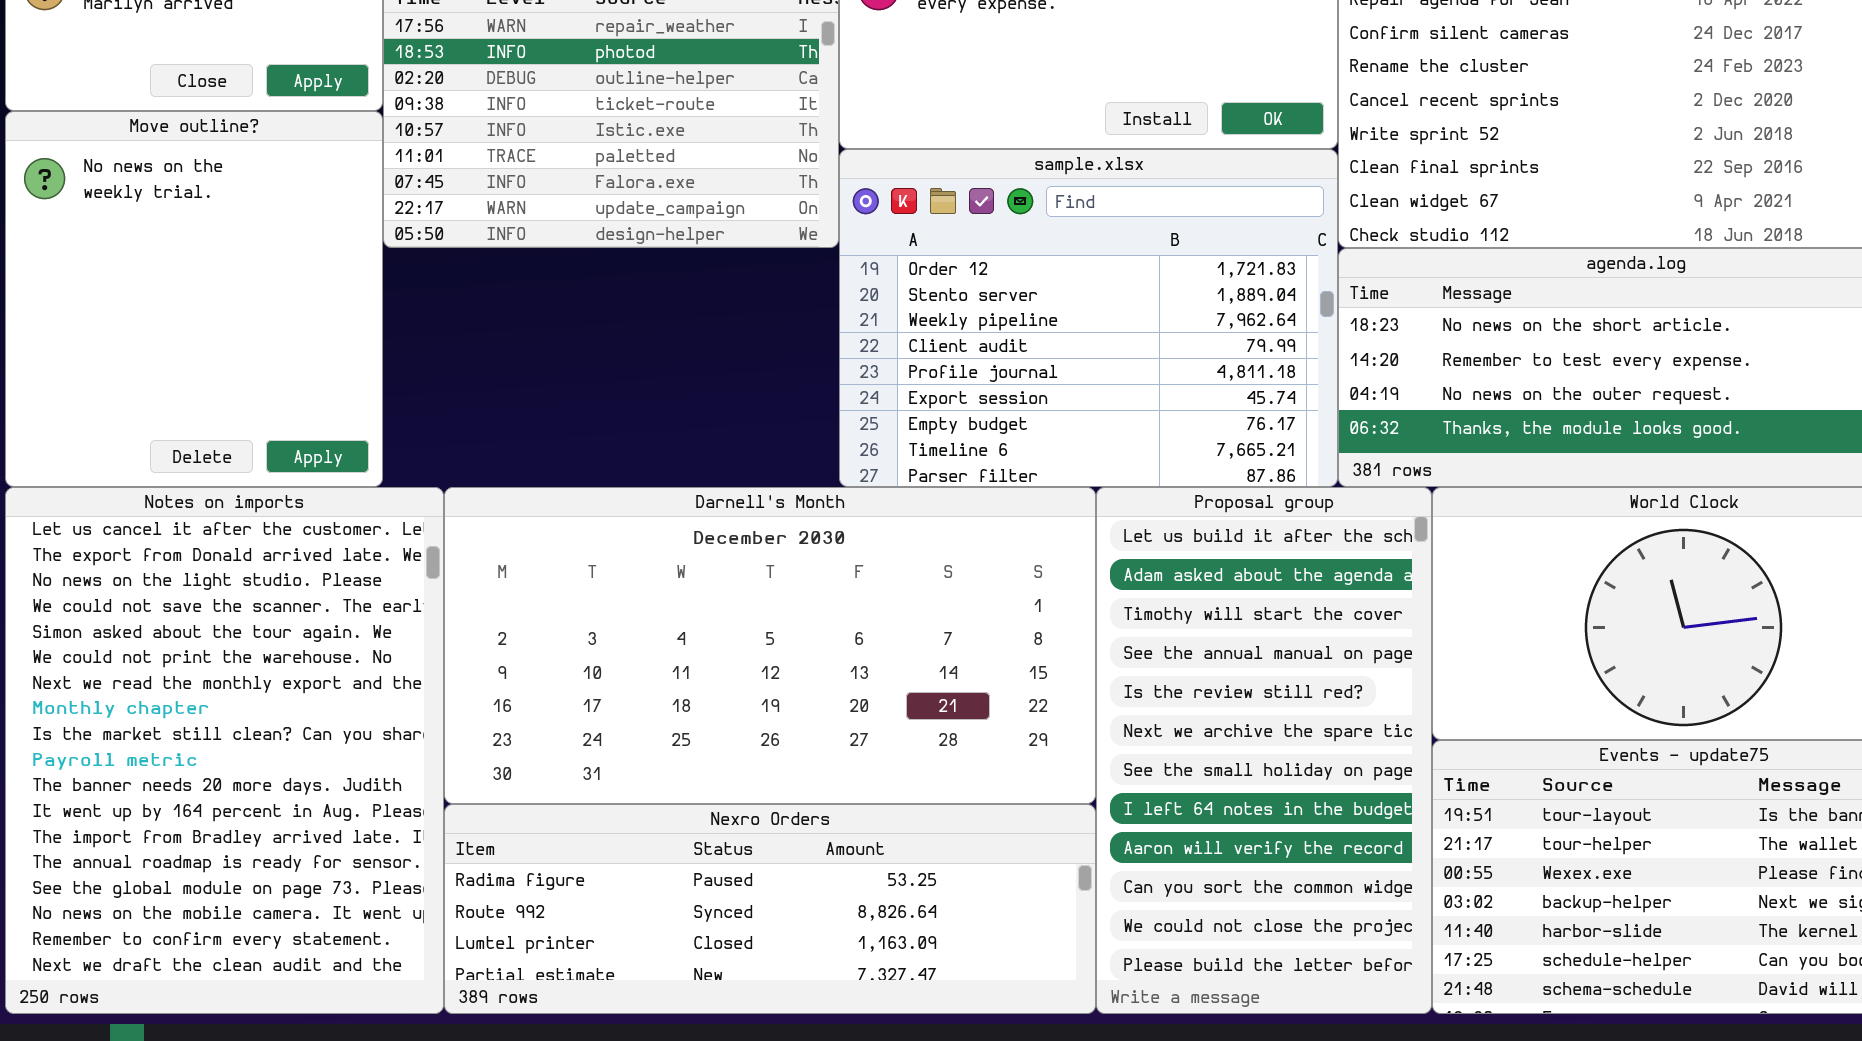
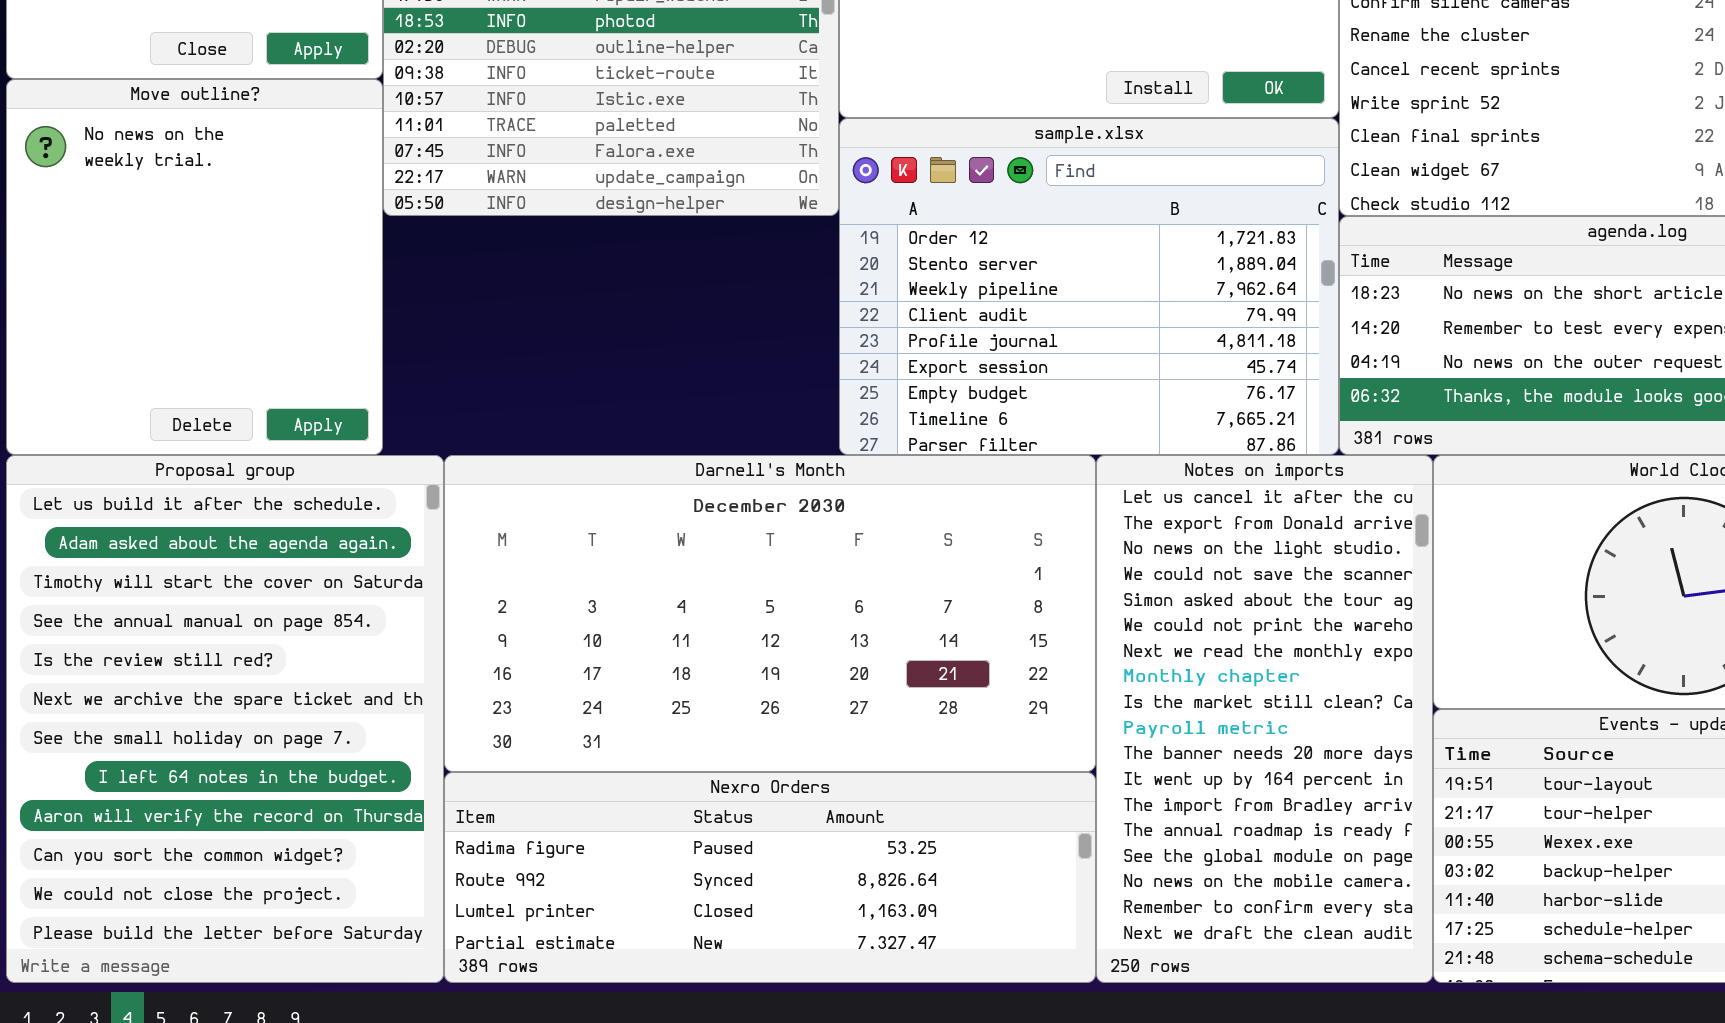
Notes on imports: [5,487,444,1014] -> [1096,455,1433,983], moved, resized
Proposal group: [1096,487,1432,1014] -> [6,455,444,983], moved, resized

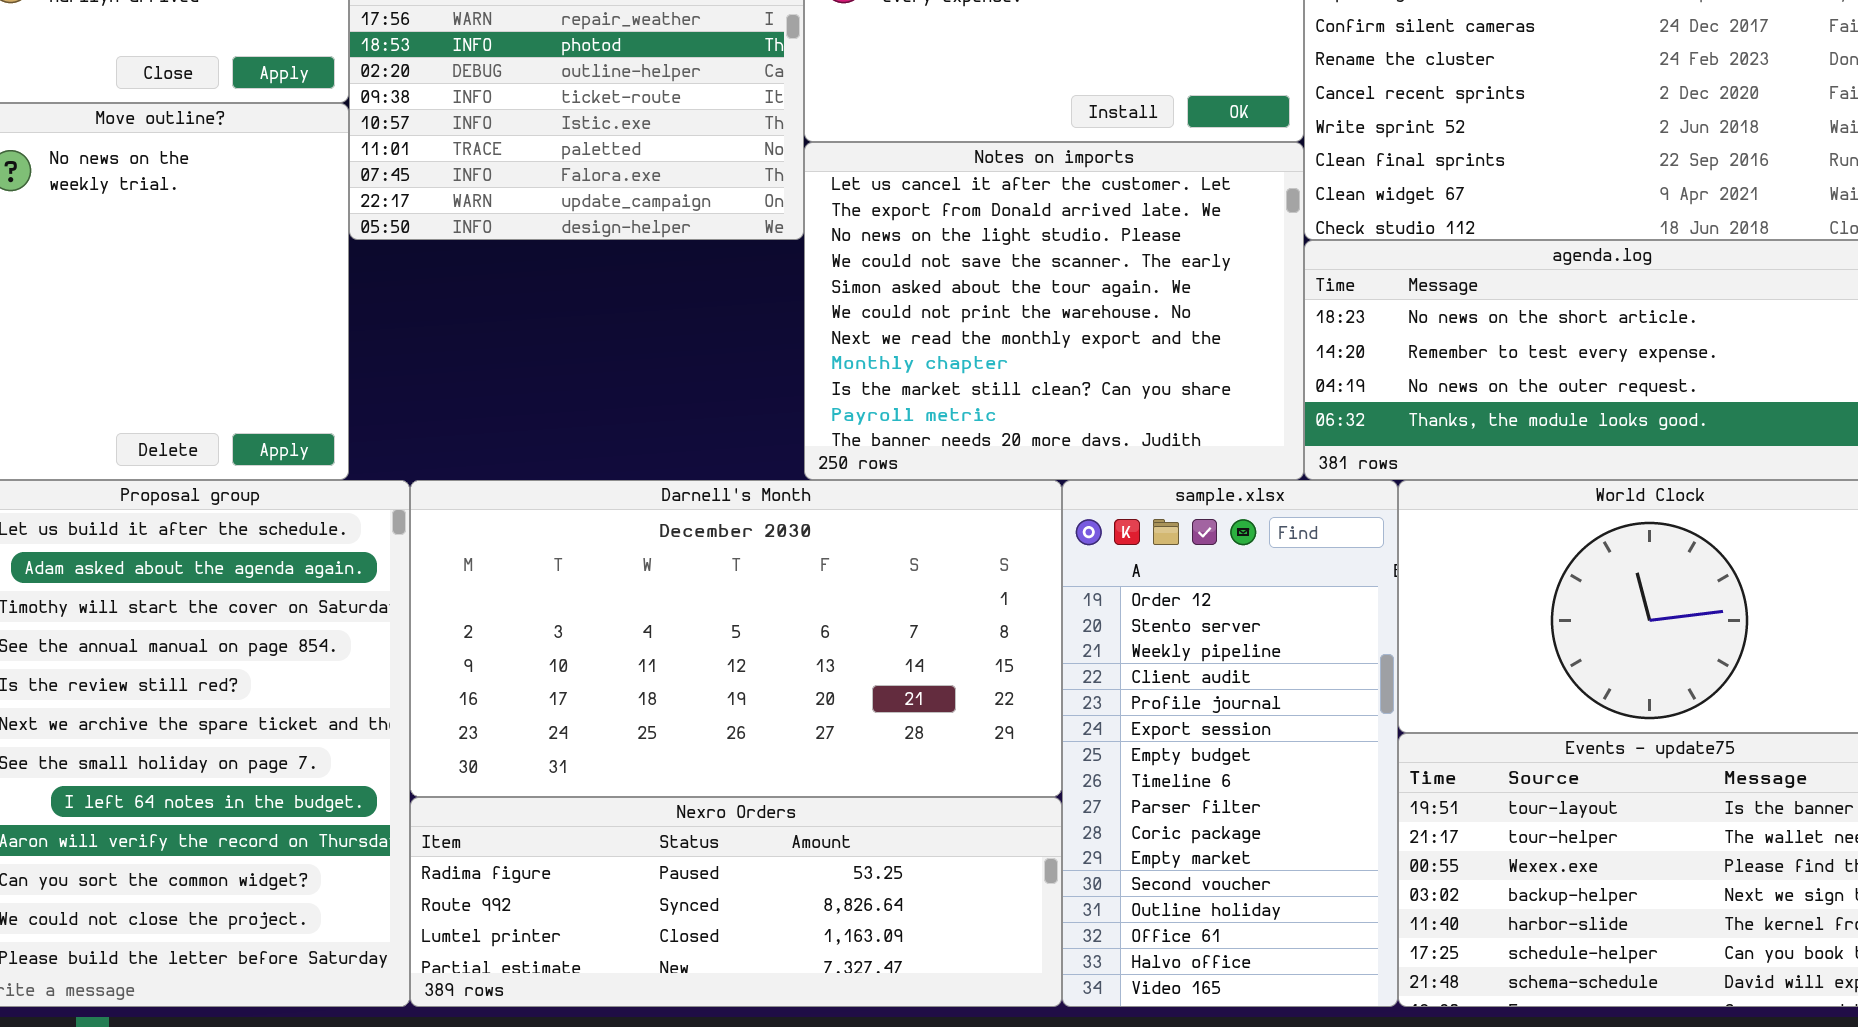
sample.xlsx: [839,118,1339,455] -> [1062,480,1398,1007], moved, resized
Notes on imports: [1096,455,1433,983] -> [804,142,1304,480], moved, resized

